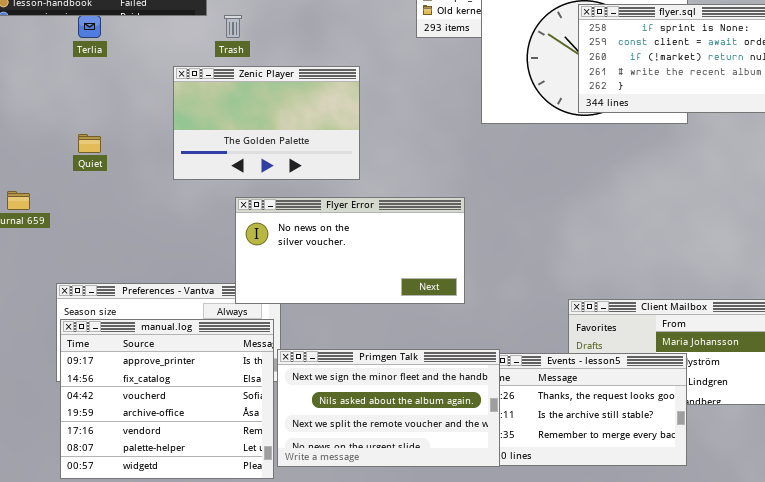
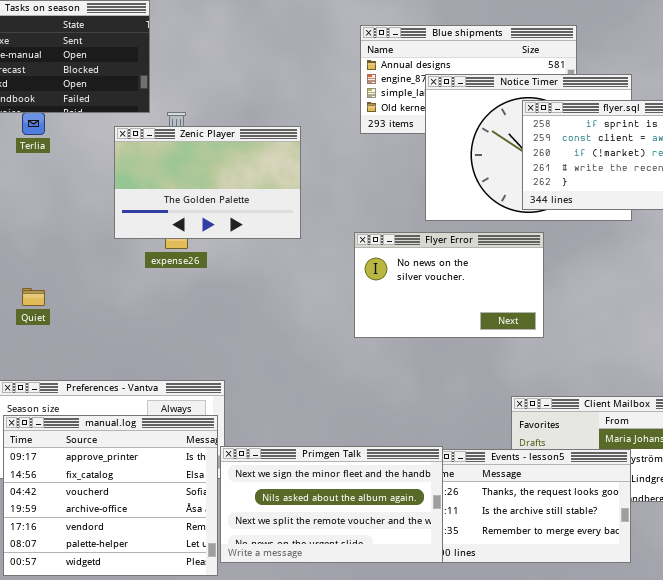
Zenic Player: [173,66,360,180] -> [114,126,301,239], moved
Quiet: [78,134,101,153] -> [22,288,45,306], moved
Flyer Error: [235,197,465,304] -> [354,232,544,338], moved, resized

